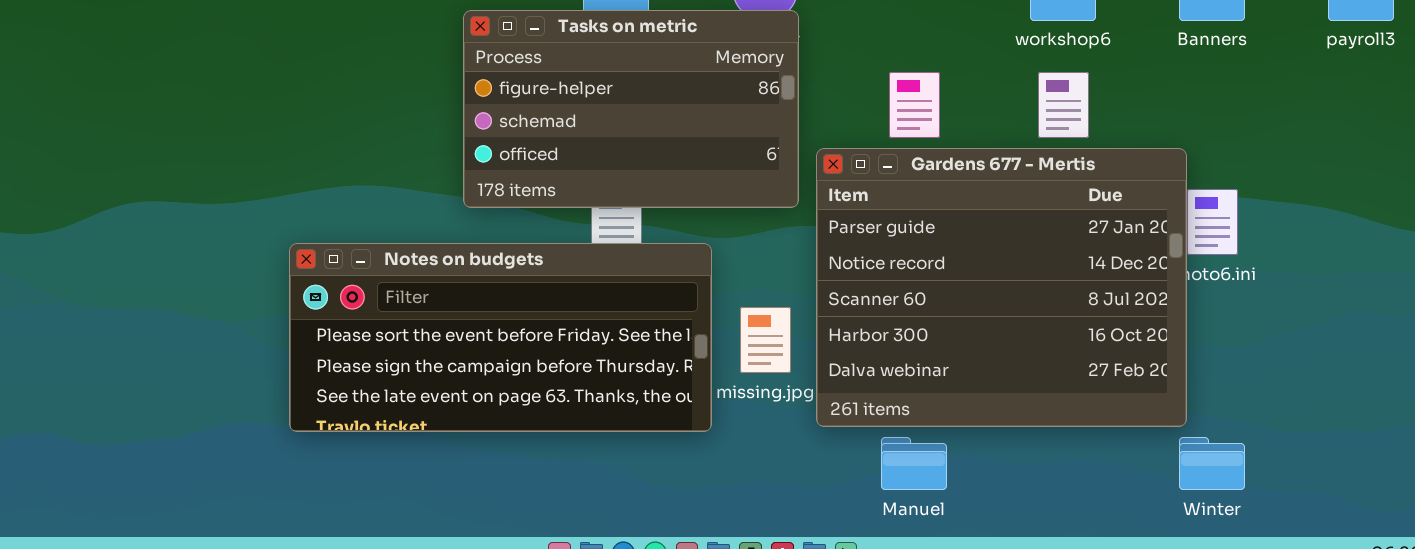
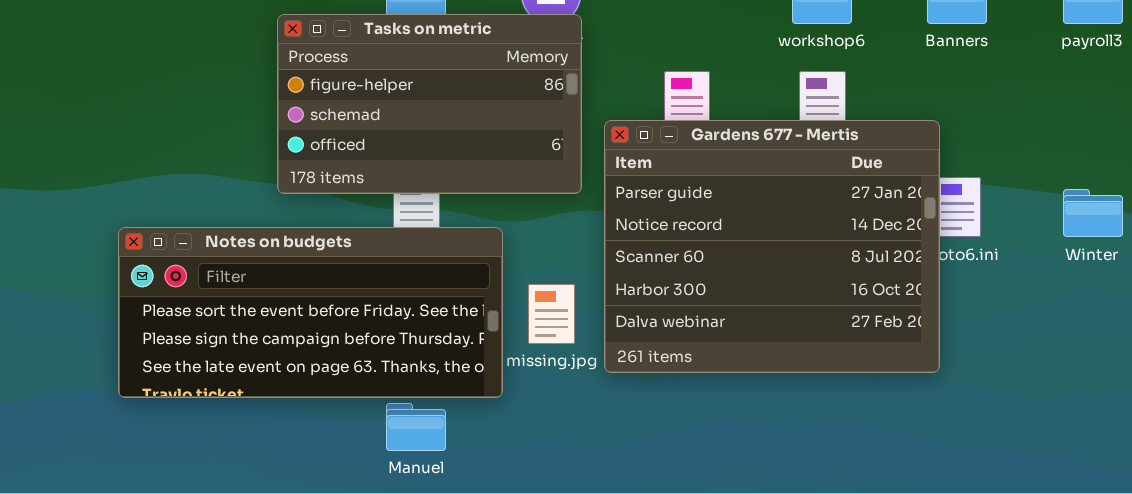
Gardens 677 - Mertis: [816,148,1187,427] -> [604,120,940,373], moved
Manuel: [881,437,947,490] -> [386,403,446,451], moved
Winter: [1179,437,1245,490] -> [1063,189,1123,237], moved

